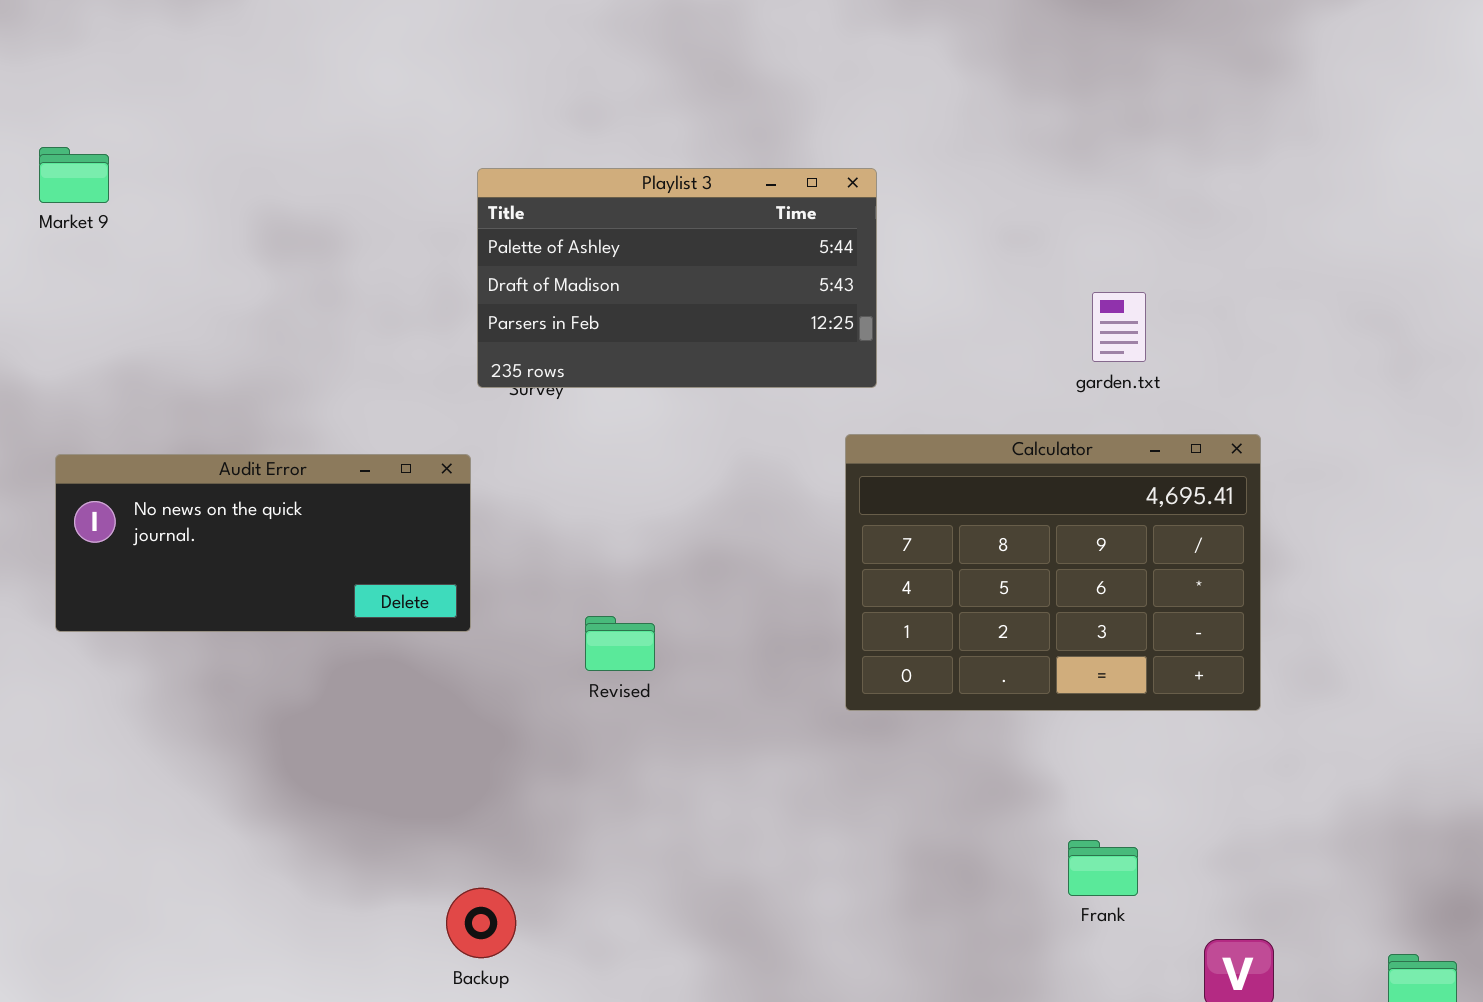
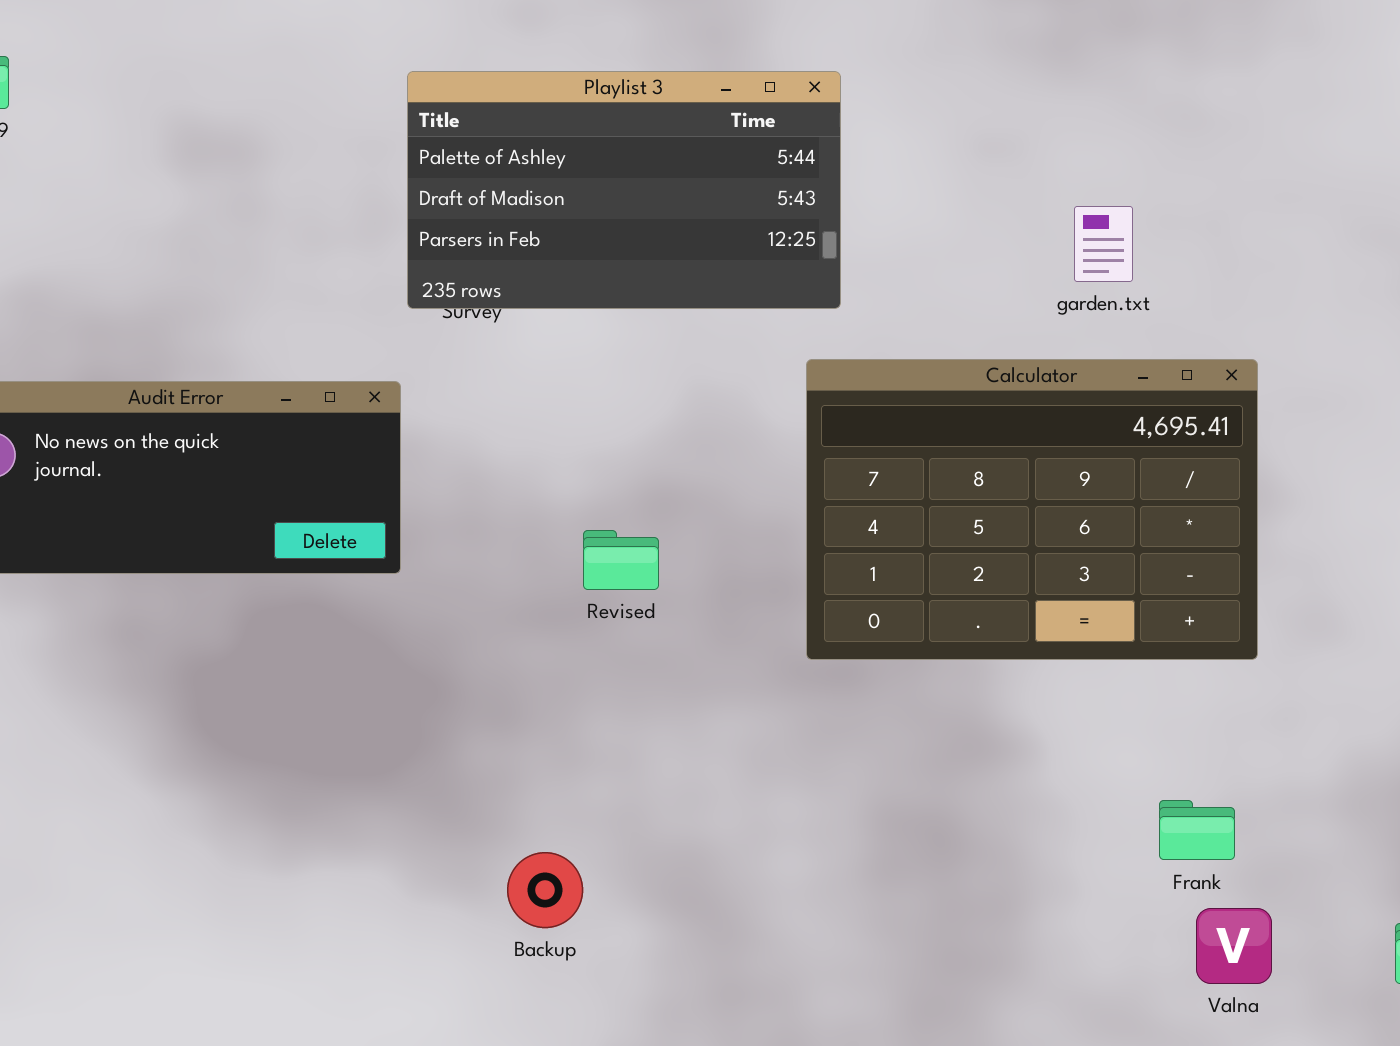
Revised: [585,616,655,671] -> [583,530,659,590], moved
Frank: [1068,840,1138,896] -> [1159,800,1235,860], moved
Backup: [446,888,516,958] -> [507,852,583,928], moved

